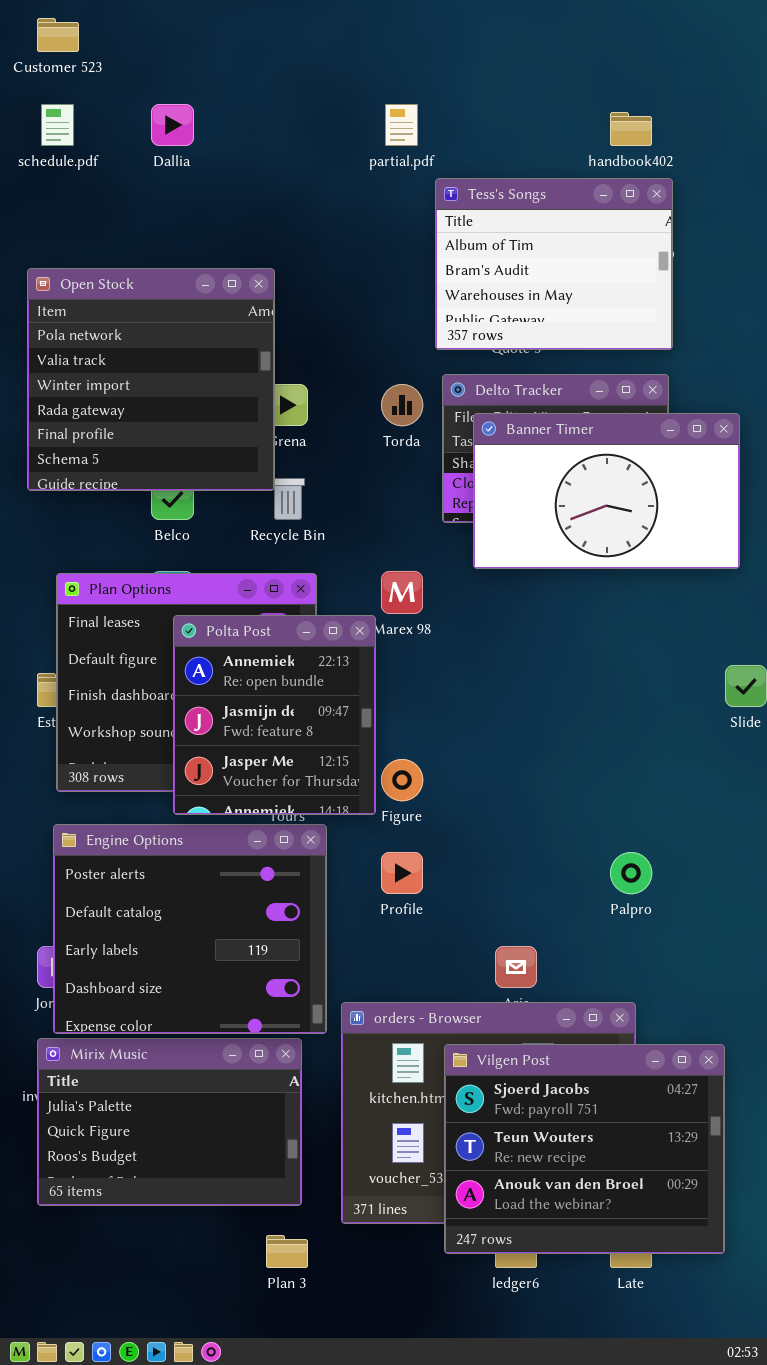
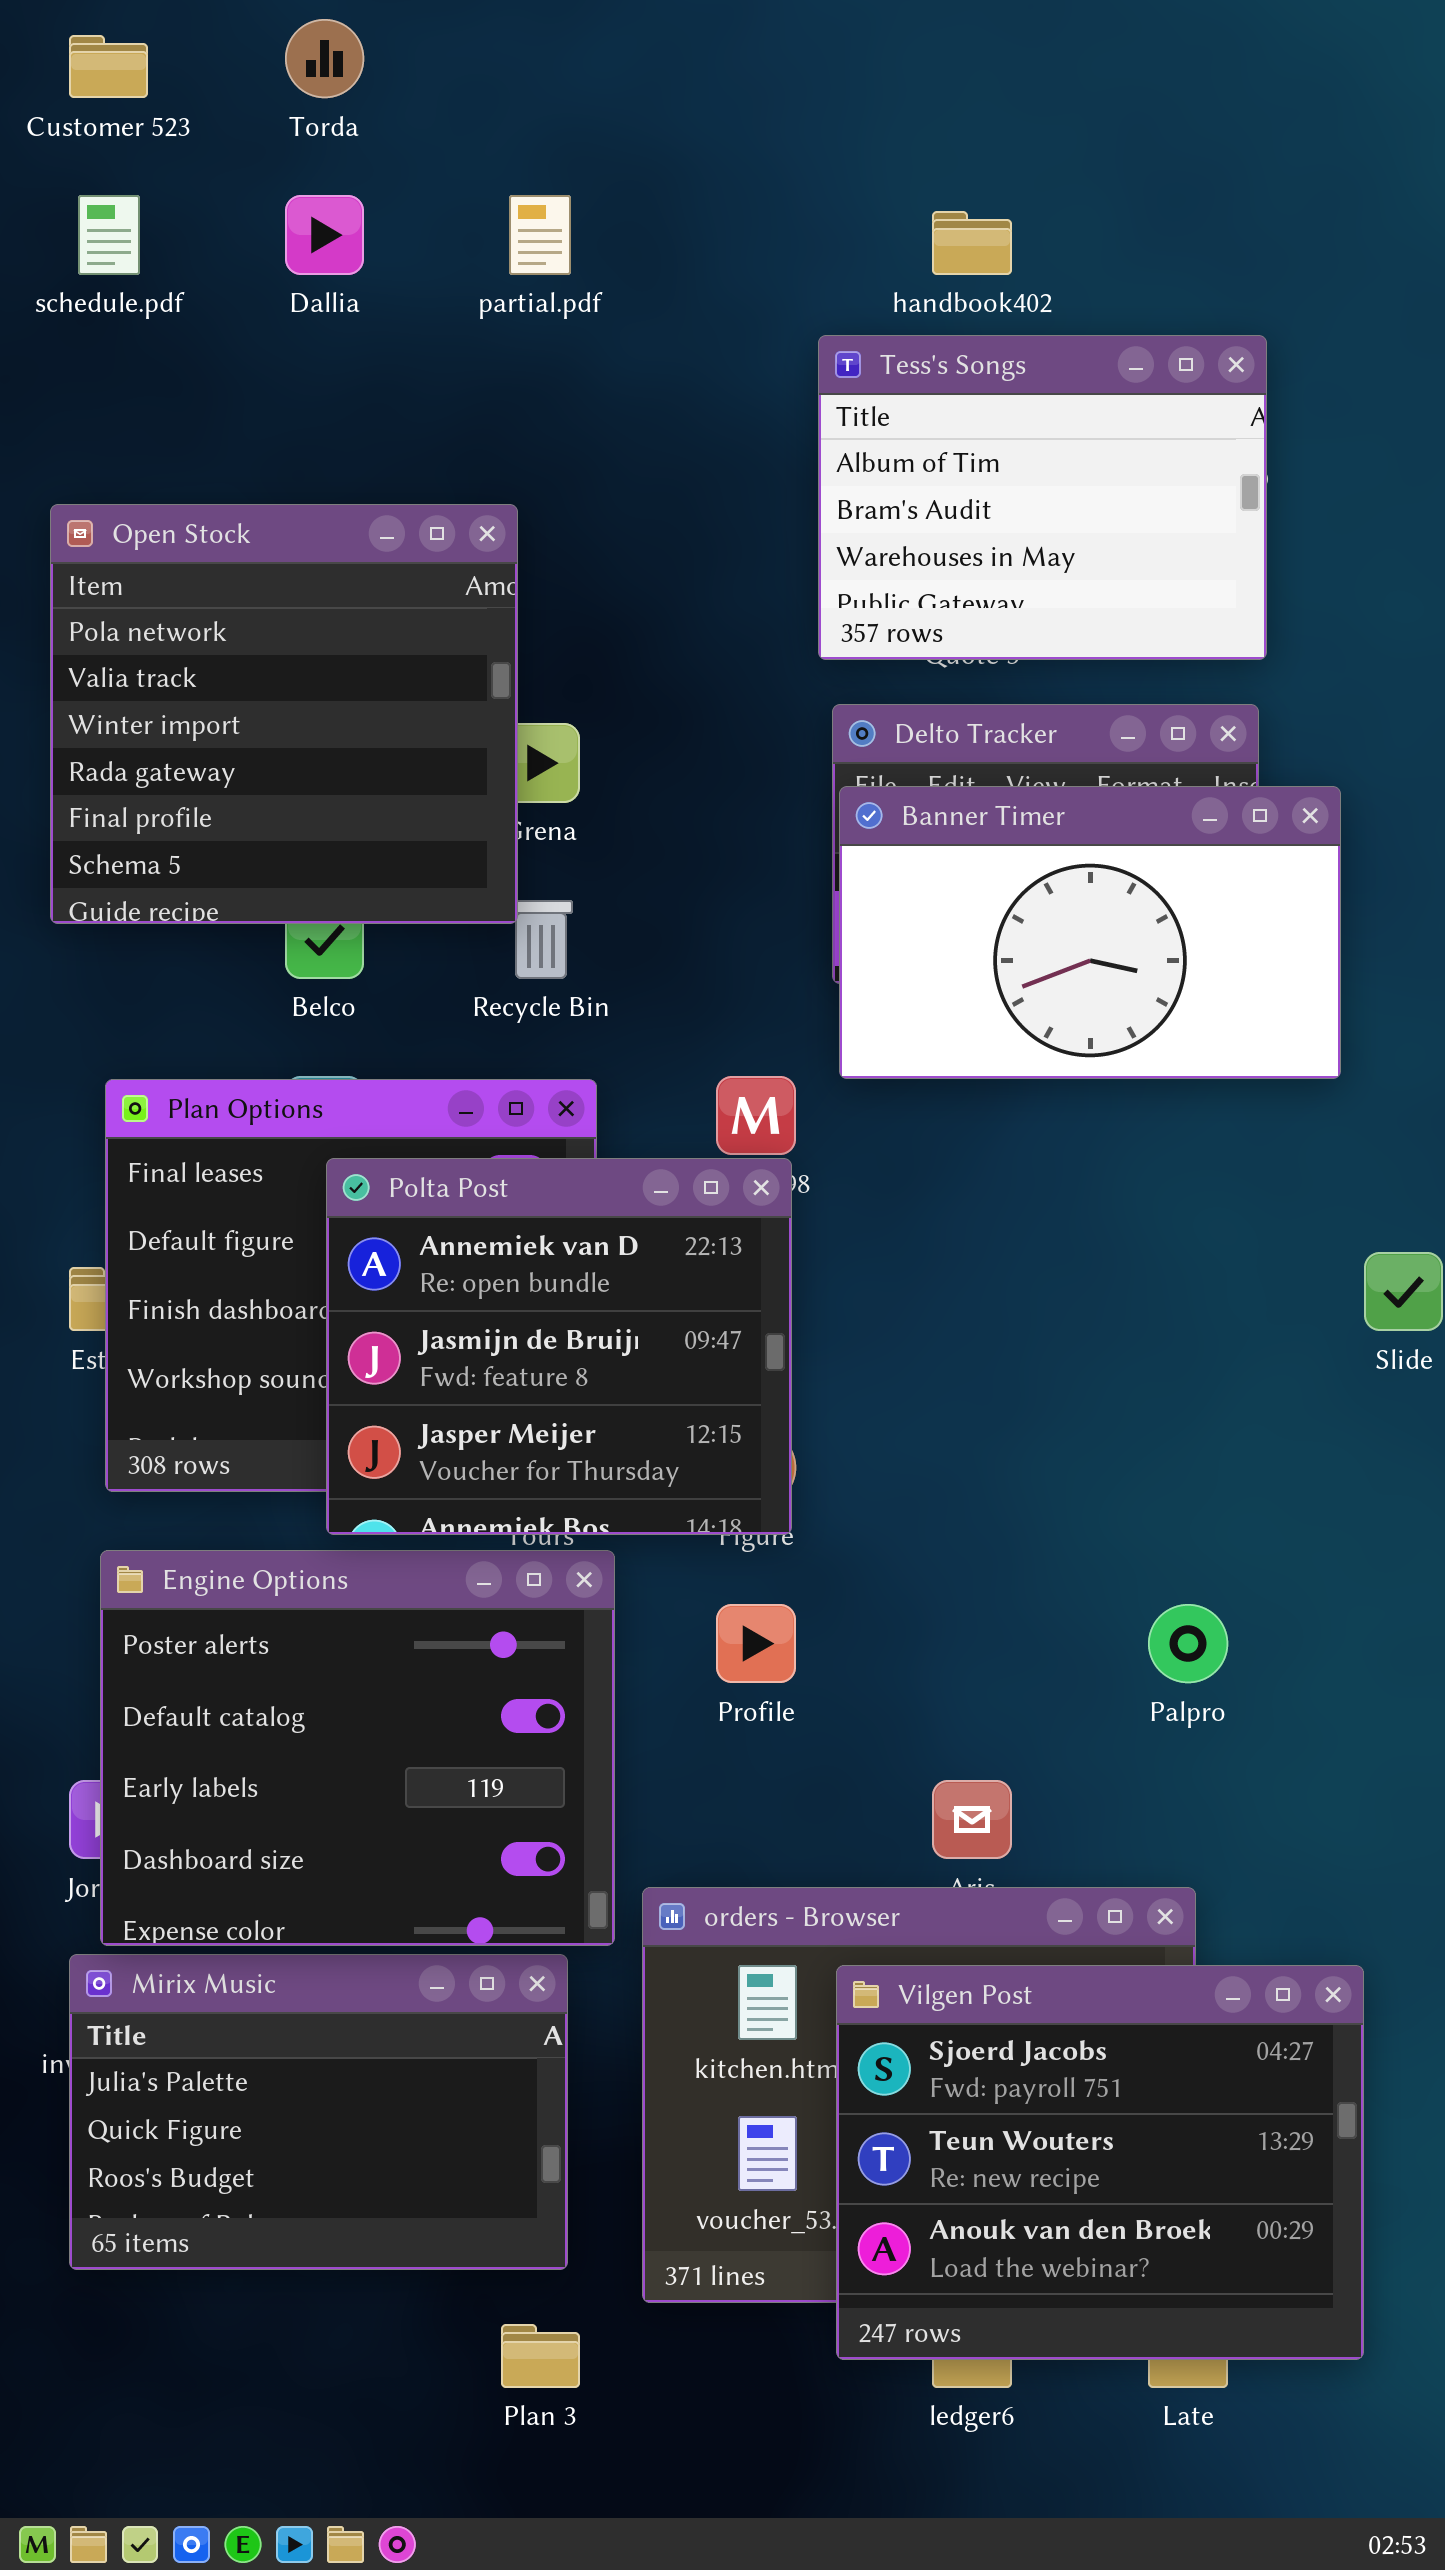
partial.pdf: [385,104,418,146] -> [509,195,571,275], moved
handbook402: [610,112,652,146] -> [932,211,1012,275], moved
Torda: [381,384,423,426] -> [285,19,364,98], moved
Banner Timer: [473,413,740,569] -> [839,786,1341,1079], moved
Polta Post: [173,615,376,815] -> [326,1158,792,1535], resized

